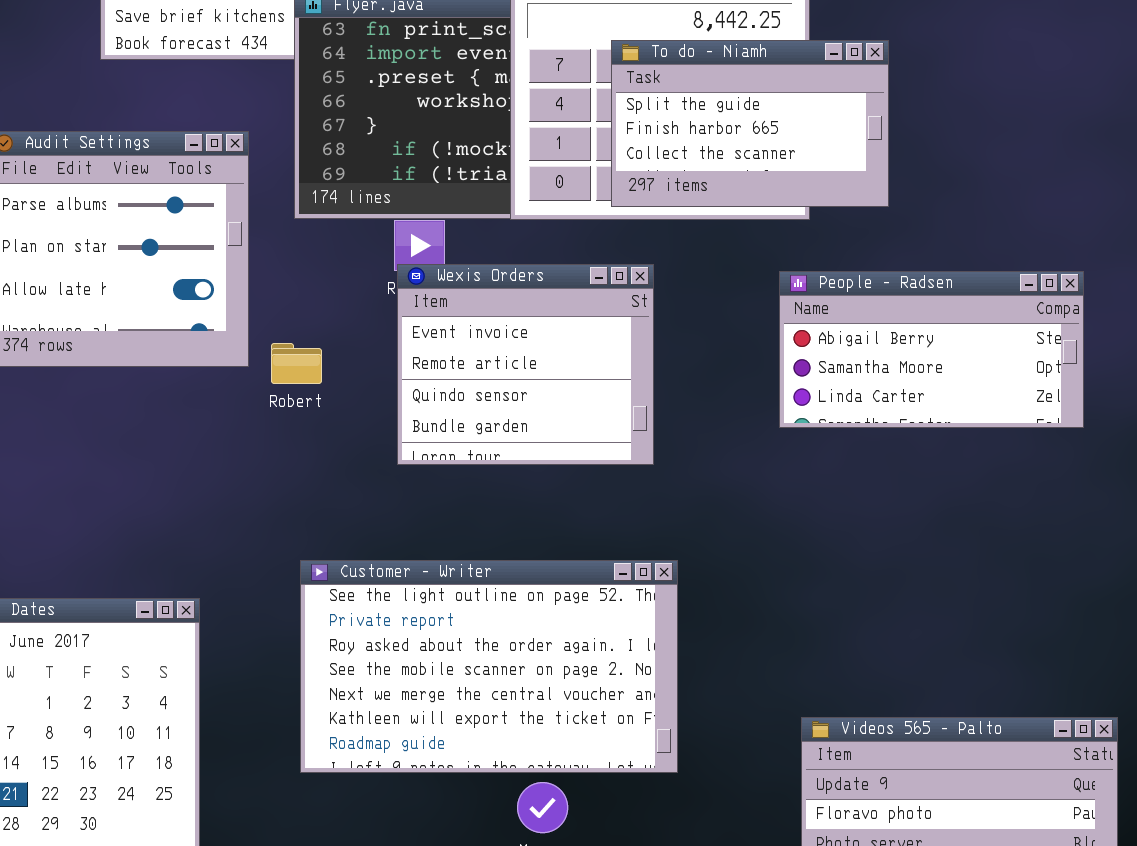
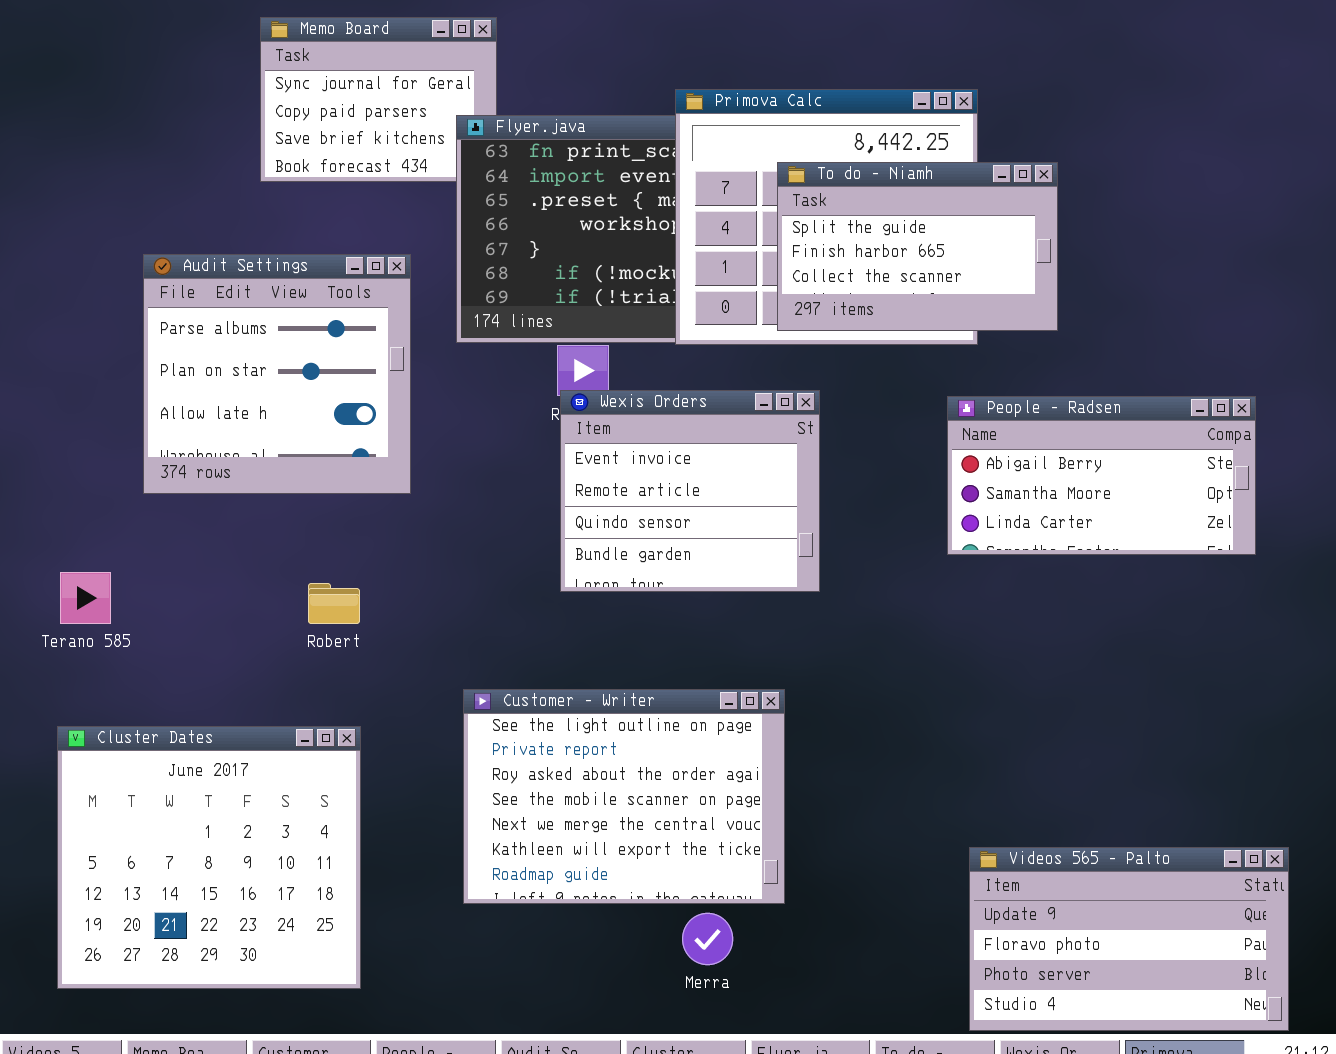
Robert: [271,343,322,384] -> [308,583,360,624], moved
Customer - Writer: [300,560,678,773] -> [463,689,785,904], resized

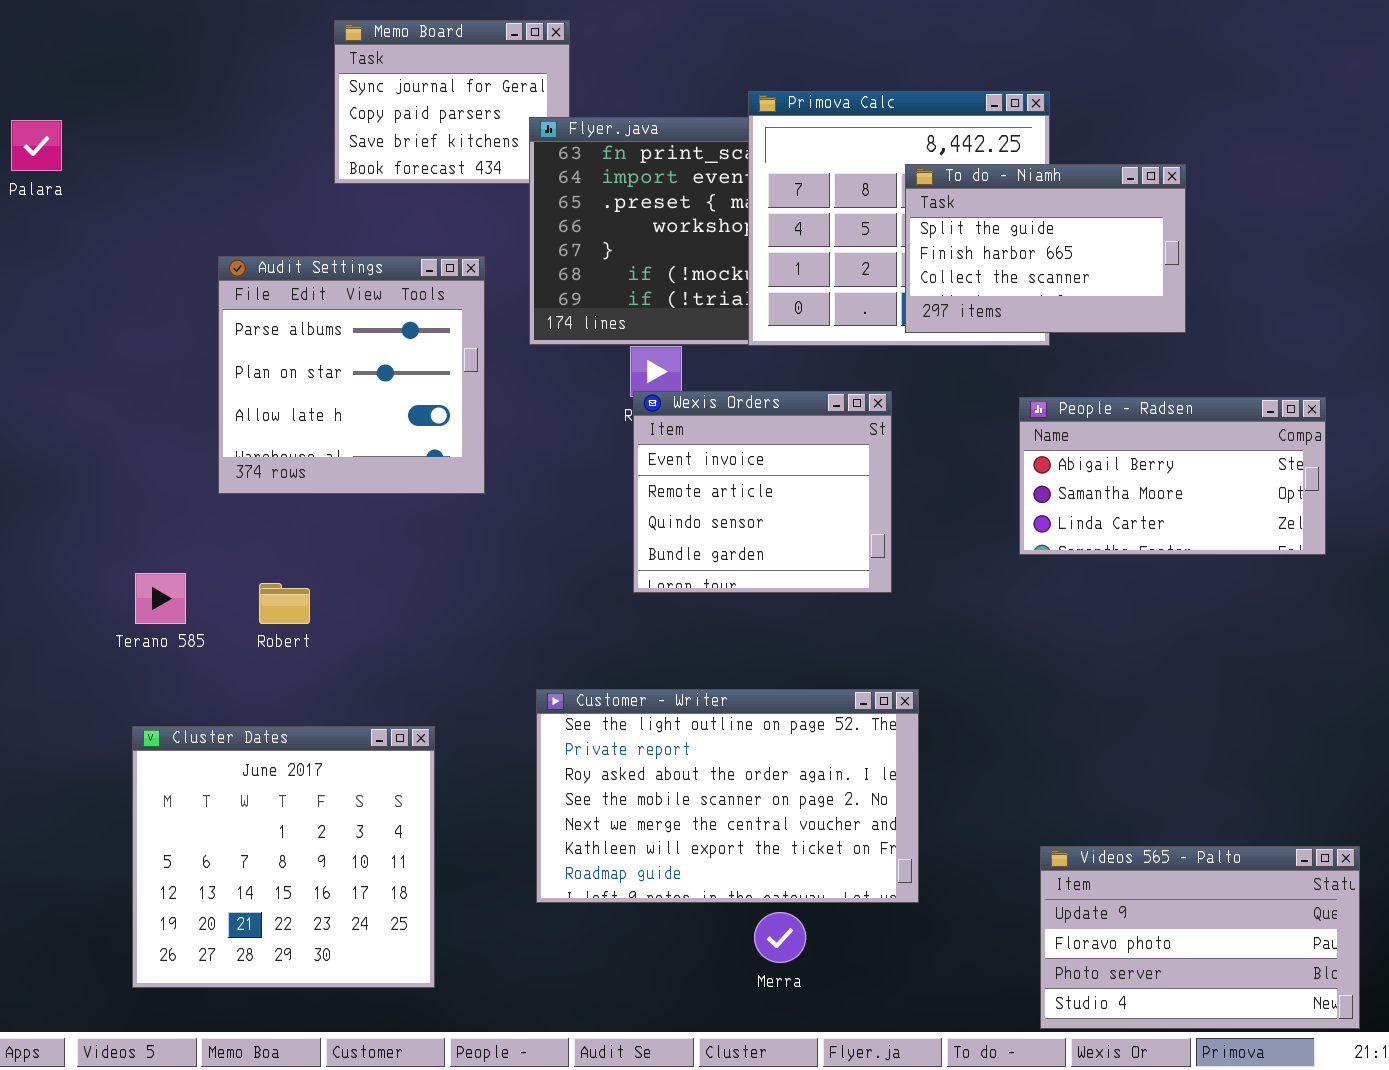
To do - Niamh: [777,162,1058,331] -> [905,164,1186,333], moved
Robert: [308,583,360,624] -> [259,583,310,624], moved
Customer - Writer: [463,689,785,904] -> [536,689,919,903], resized

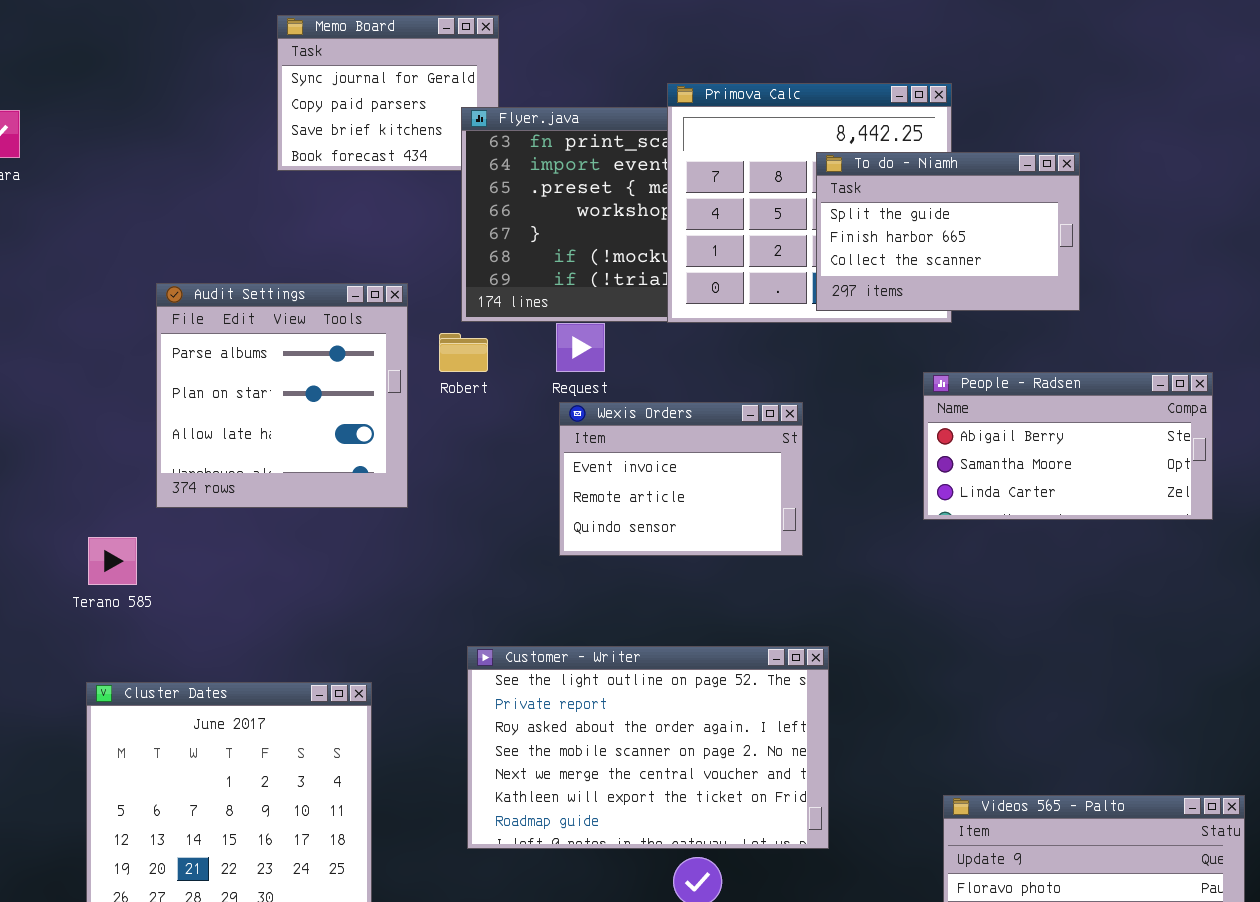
Audit Settings: [218,256,485,494] -> [156,283,408,508], moved
Wexis Orders: [633,391,892,593] -> [559,402,803,556], resized
Robert: [259,583,310,624] -> [439,333,488,372], moved

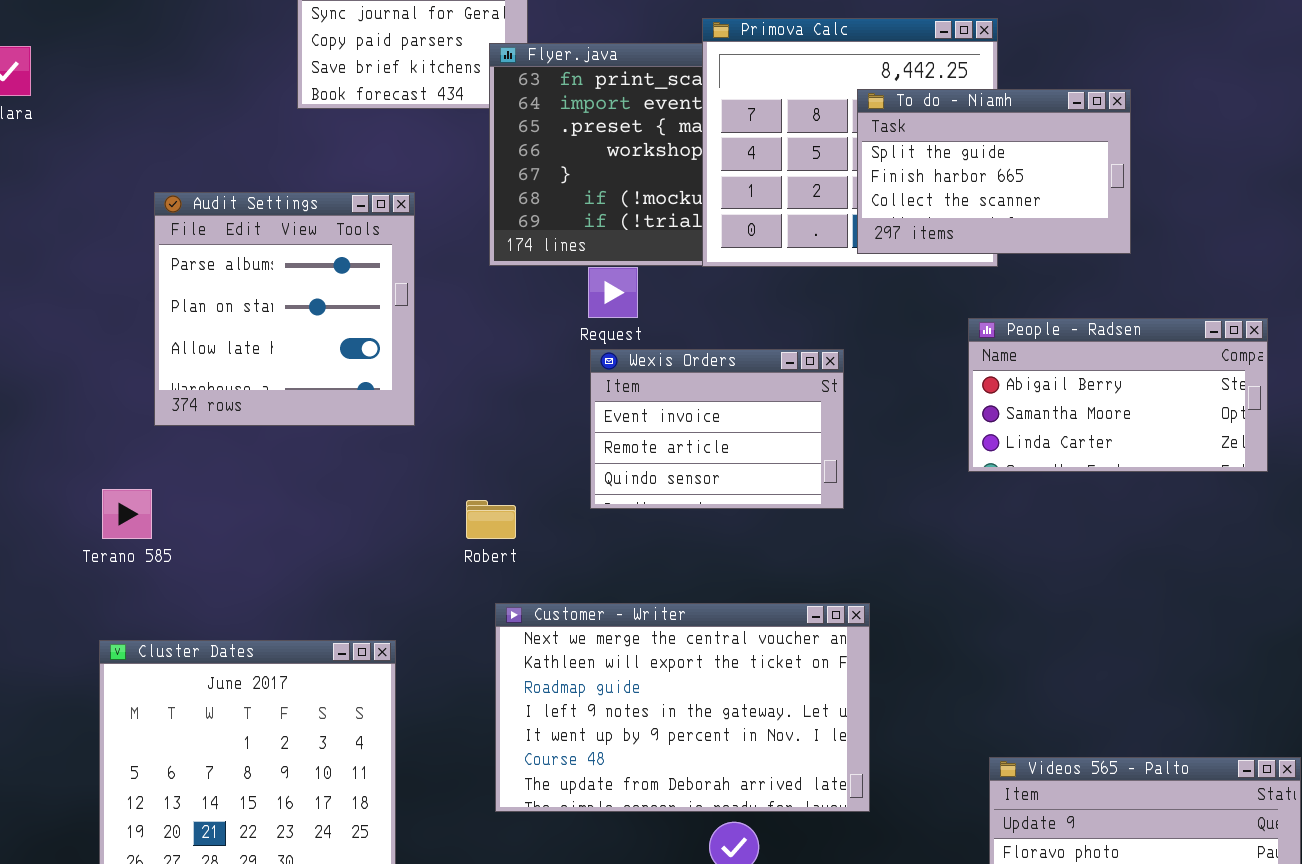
Audit Settings: [156,283,408,508] -> [154,192,415,426], moved
Robert: [439,333,488,372] -> [466,500,516,539], moved
Customer - Writer: [467,646,829,849] -> [495,603,870,812], scrolled down 4 rows

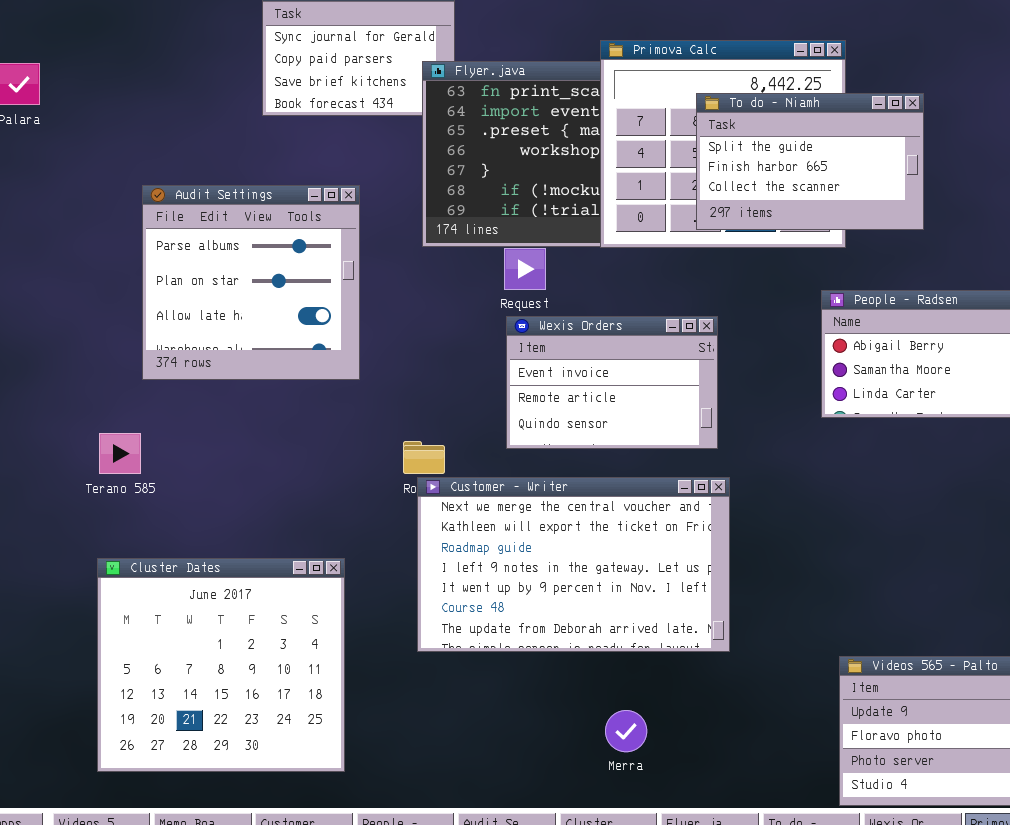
To do - Niamh: [857,89,1131,254] -> [696,93,924,230], moved
Customer - Writer: [495,603,870,812] -> [417,477,730,652], moved

